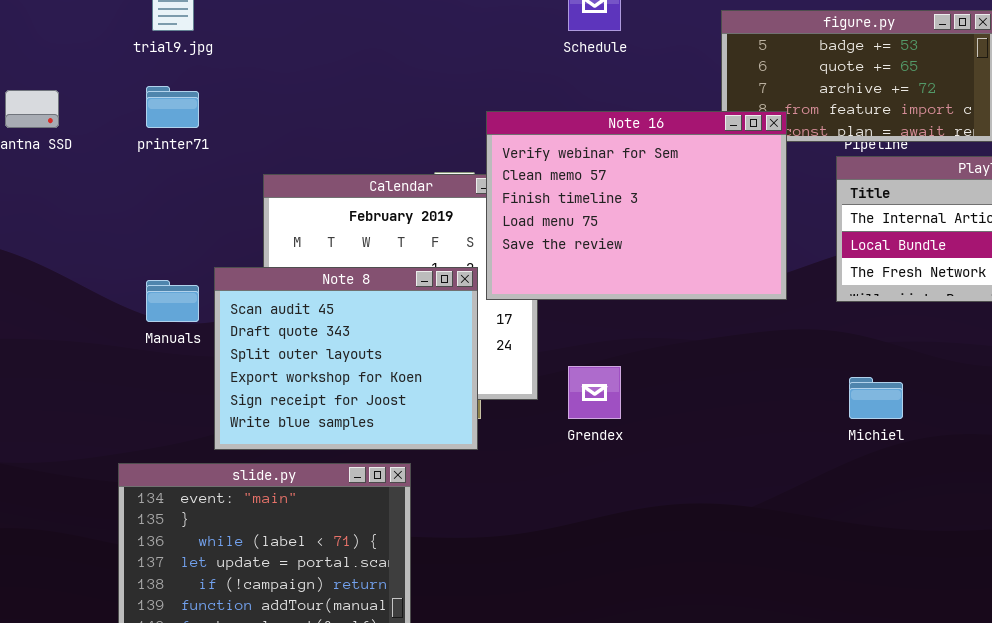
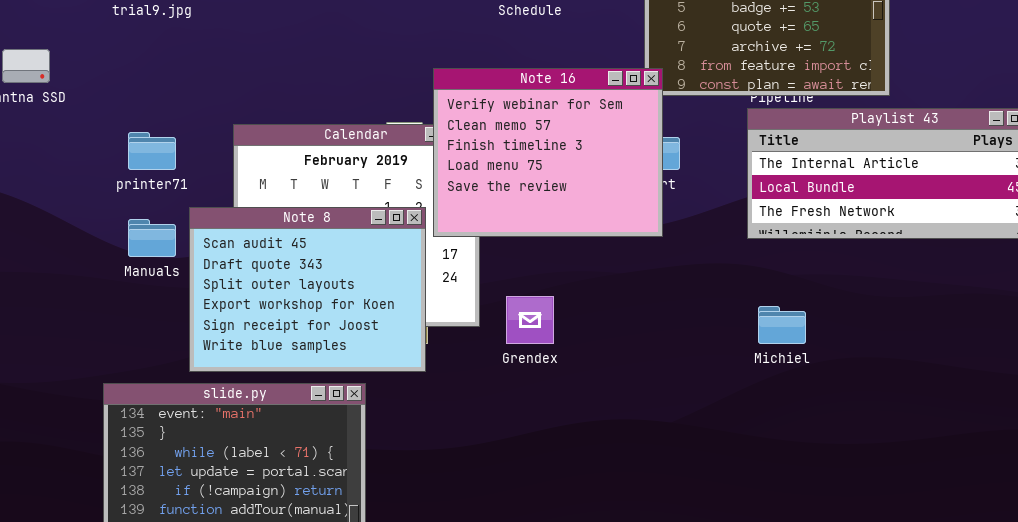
printer71: [146,86,199,128] -> [128,132,176,170], moved
Note 16: [486,111,787,300] -> [433,68,663,237], resized

